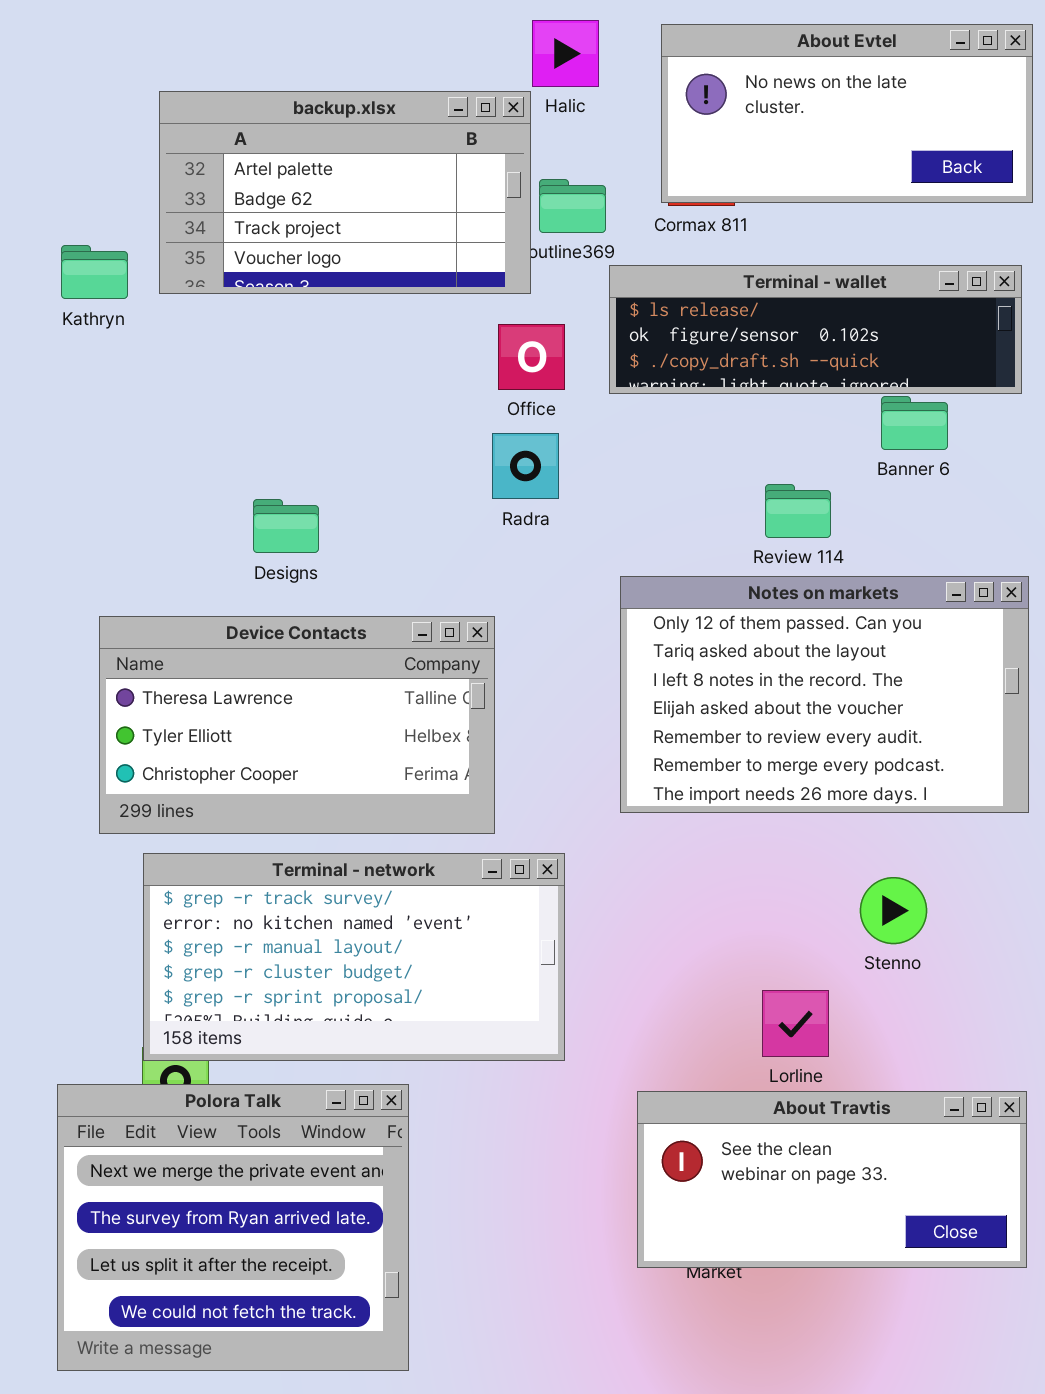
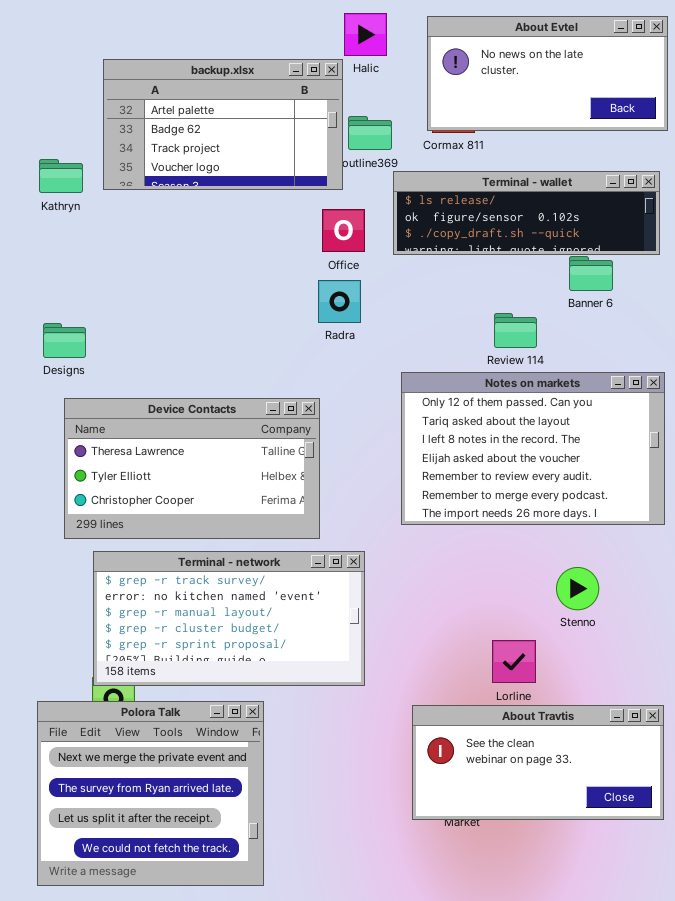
Designs: [253,499,319,553] -> [43,323,86,358], moved

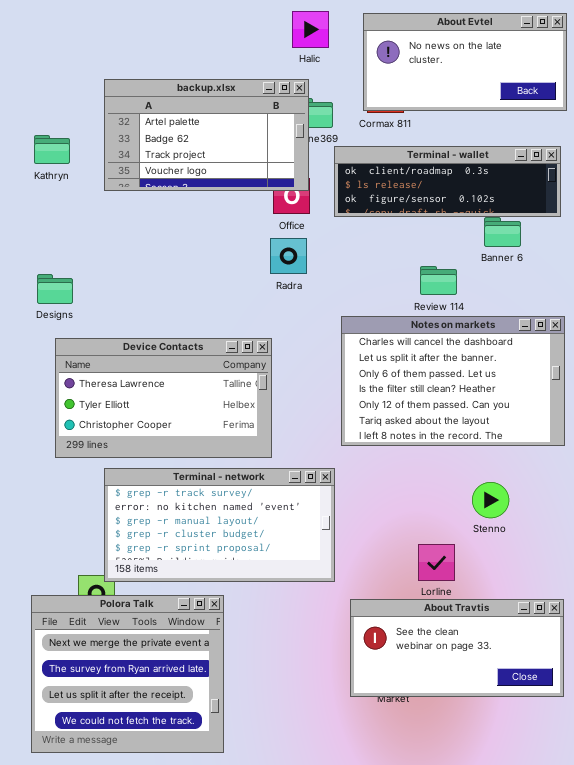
backup.xlsx: [103,59,343,190] -> [104,79,309,191], moved
Terminal - wallet: [393,171,660,255] -> [334,146,561,217], scrolled up 1 row
Notes on markets: [401,372,665,525] -> [341,316,565,446], scrolled up 4 rows
Terminal - network: [93,551,365,686] -> [104,468,335,582], moved

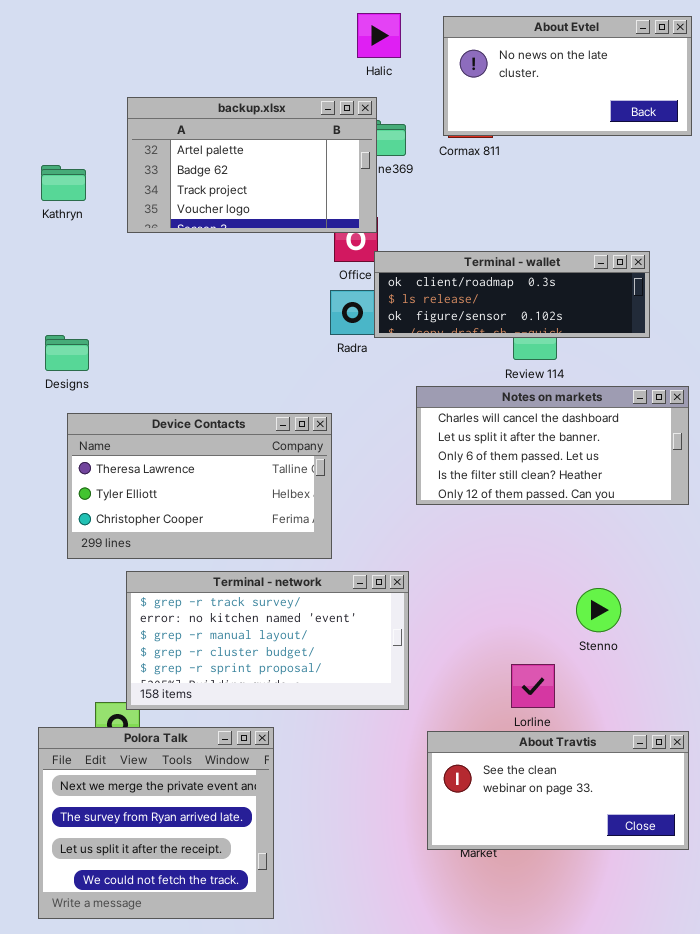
Terminal - wallet: [334,146,561,217] -> [374,251,650,338], moved
Notes on markets: [341,316,565,446] -> [416,386,689,505], resized

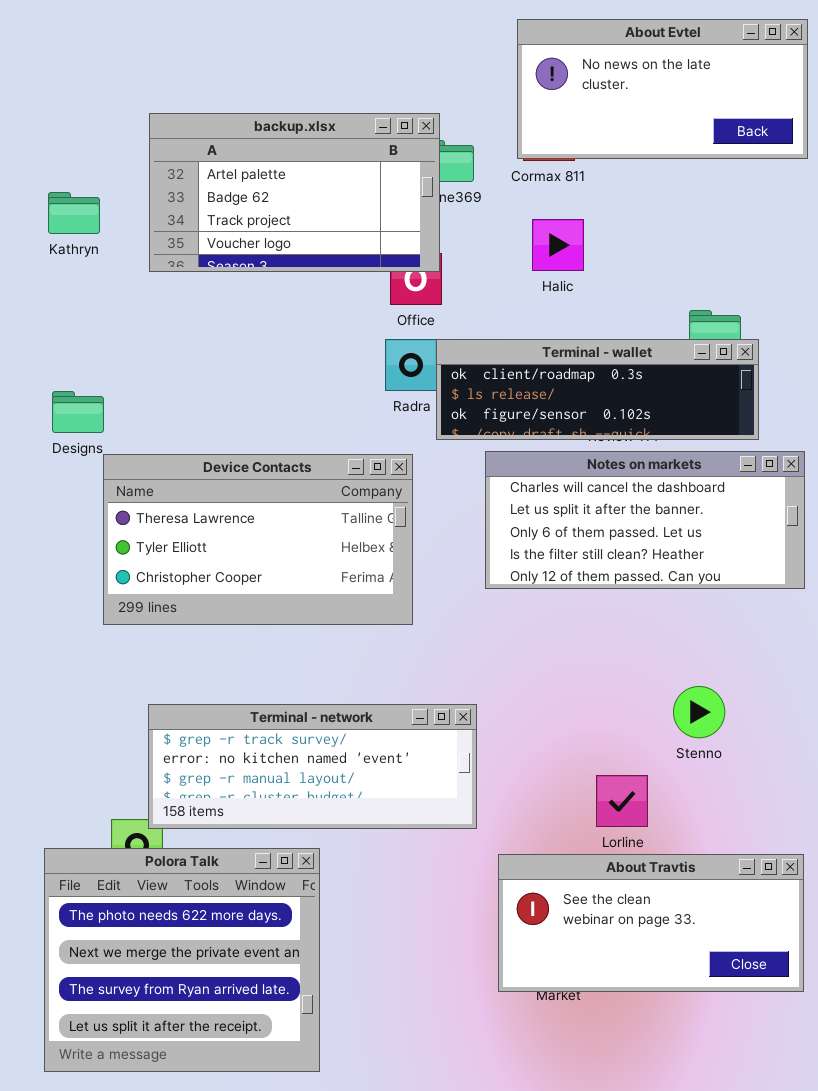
Halic: [357,13,401,58] -> [532,219,584,271], moved
Terminal - wallet: [374,251,650,338] -> [436,339,759,440], moved
Device Contacts: [67,413,332,559] -> [103,454,413,625], moved
Terminal - network: [126,571,409,710] -> [148,704,477,829], resized
Polora Talk: [38,727,274,919] -> [44,848,320,1072], scrolled up 1 row

